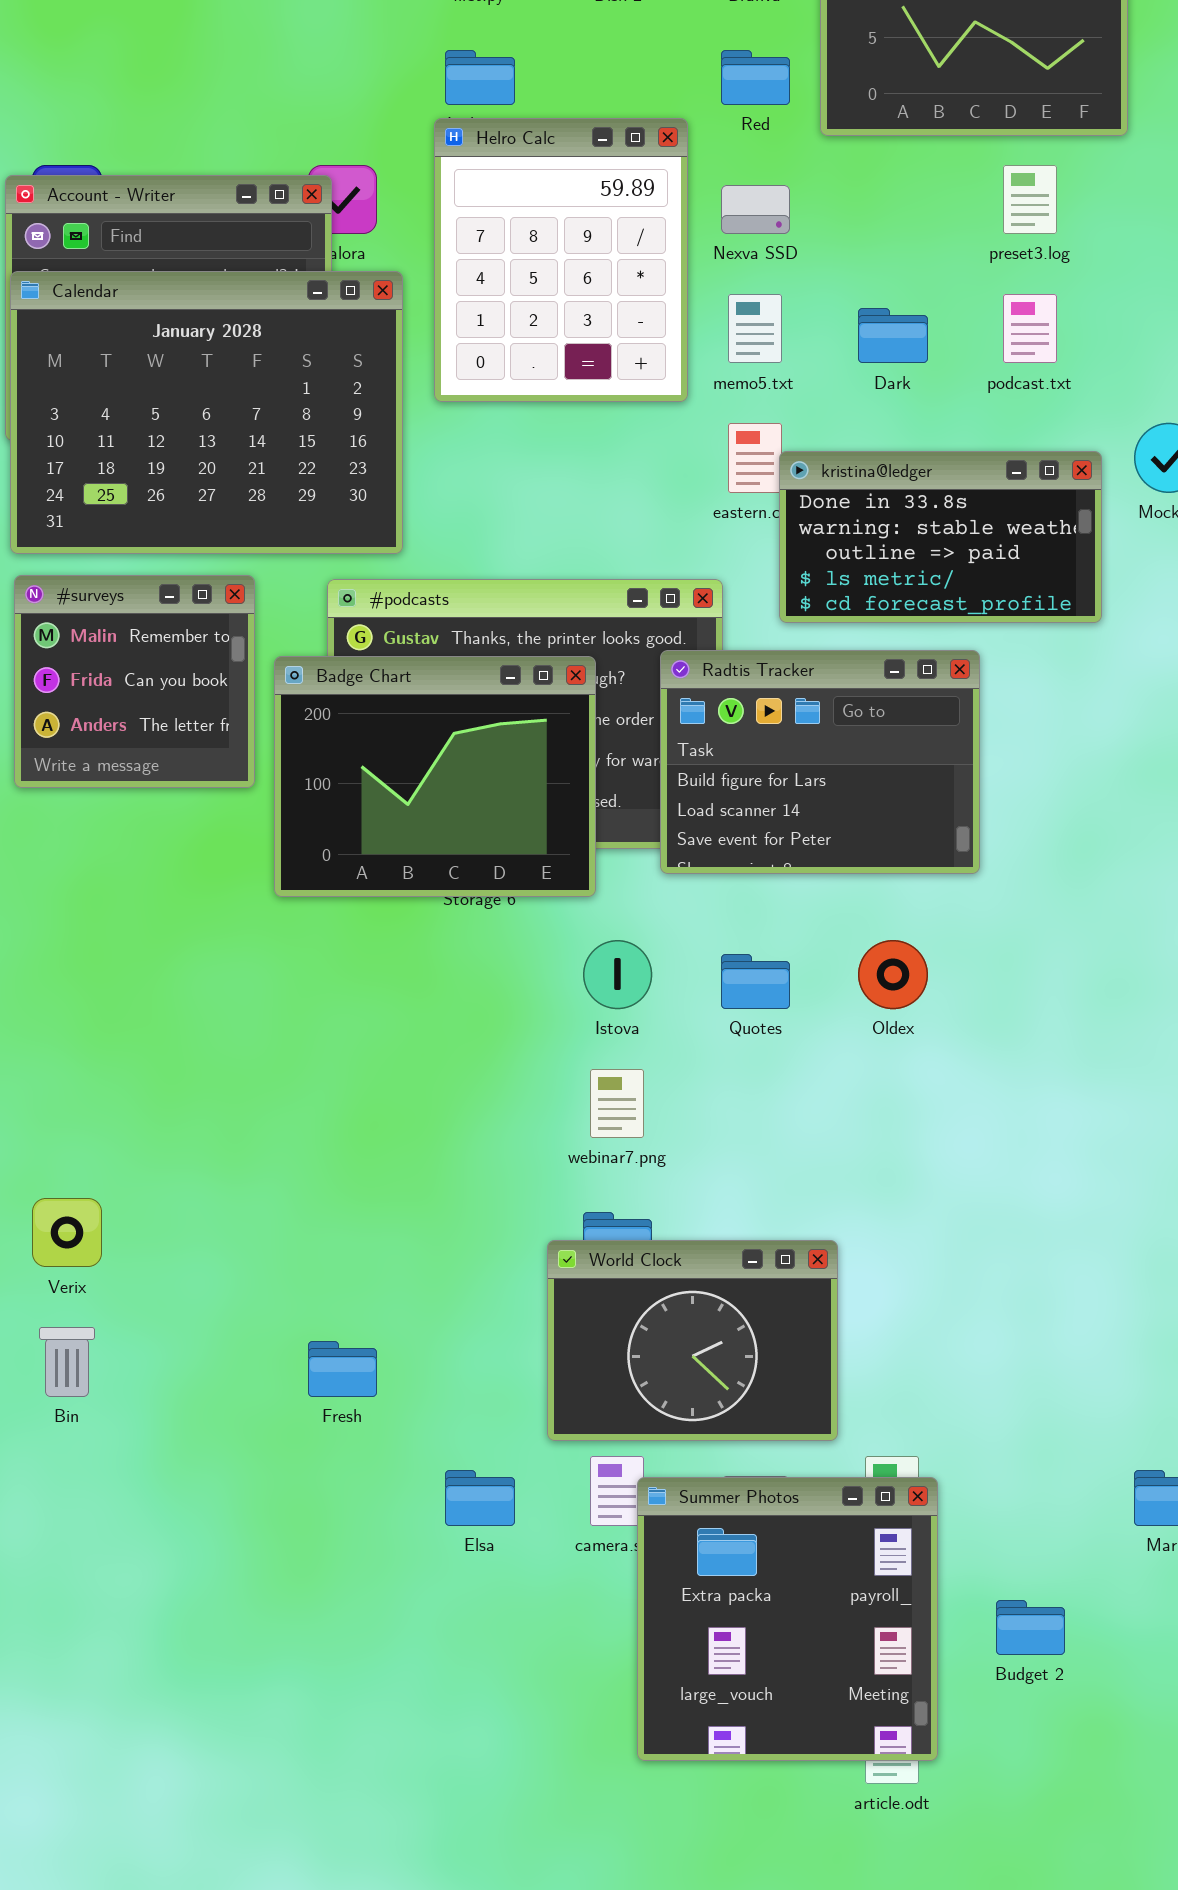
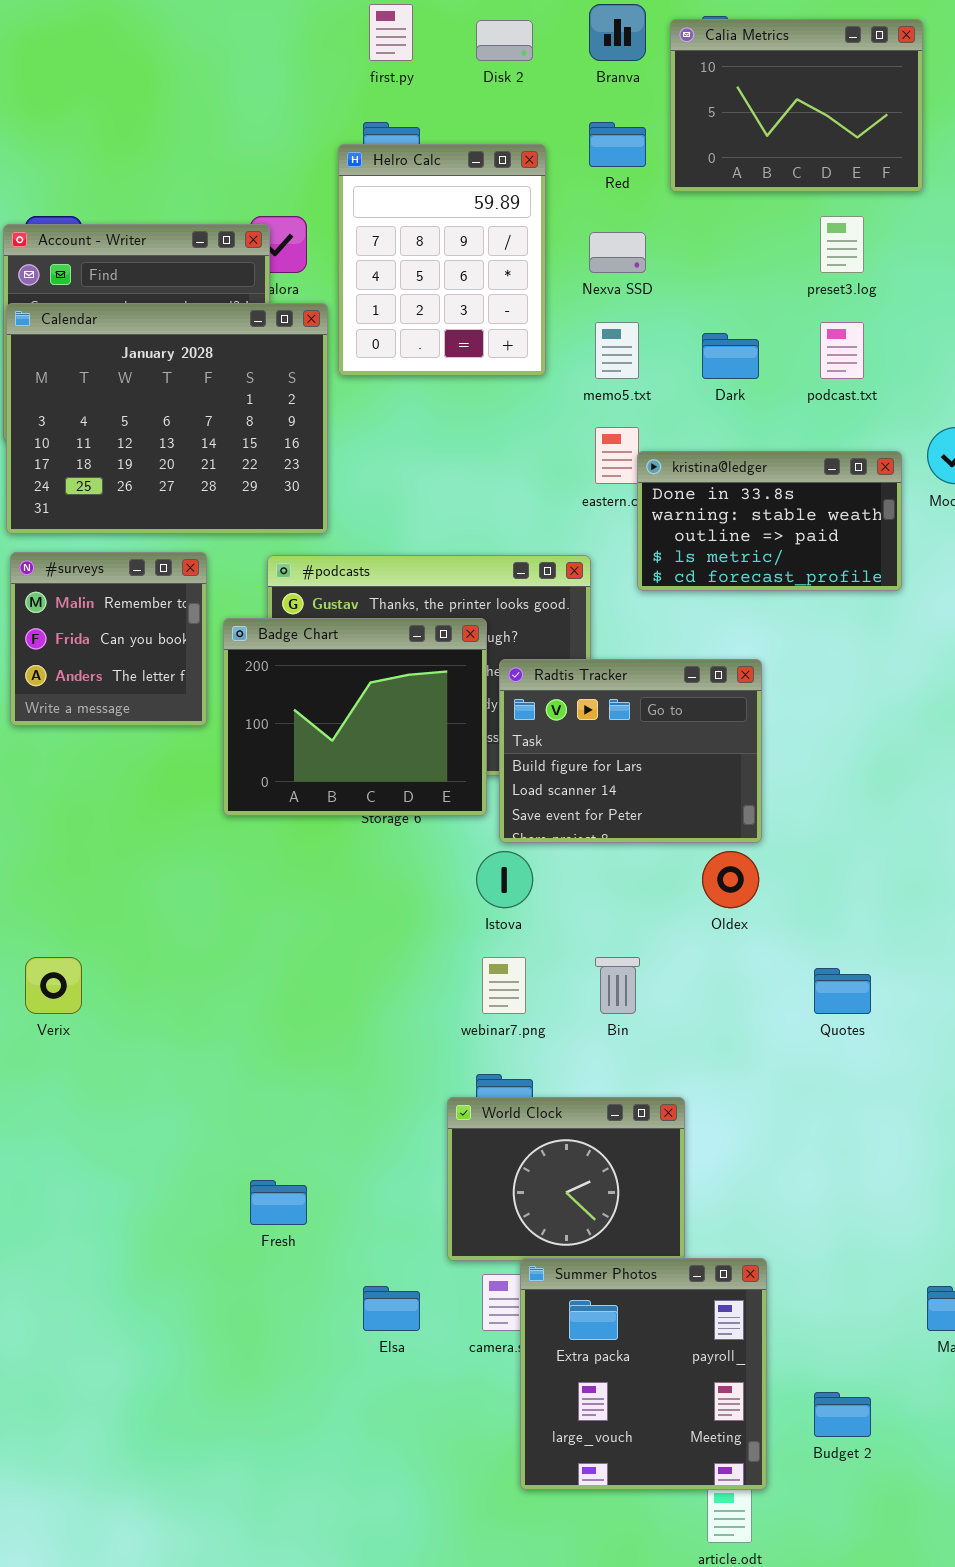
Helro Calc: [434,118,688,402] -> [338,144,546,376], moved
Radtis Tracker: [660,650,980,874] -> [499,659,762,843], moved
Quotes: [721,954,790,1009] -> [814,968,871,1014], moved
Verix: [32,1198,102,1267] -> [25,957,82,1014], moved
Bin: [39,1327,95,1397] -> [595,957,640,1014], moved
Summer Photos: [637,1477,938,1761] -> [520,1258,767,1490], moved

